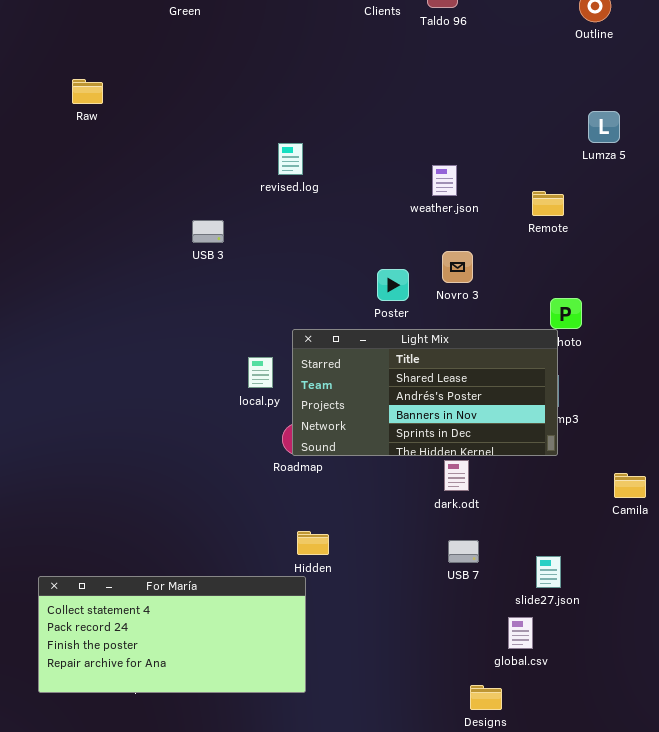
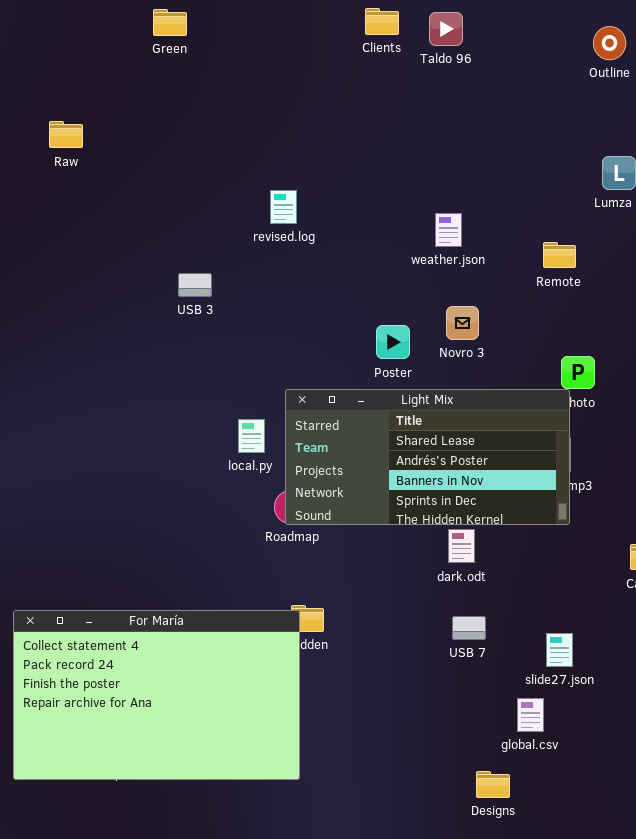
For María: [38,576,306,693] -> [13,610,300,780], resized

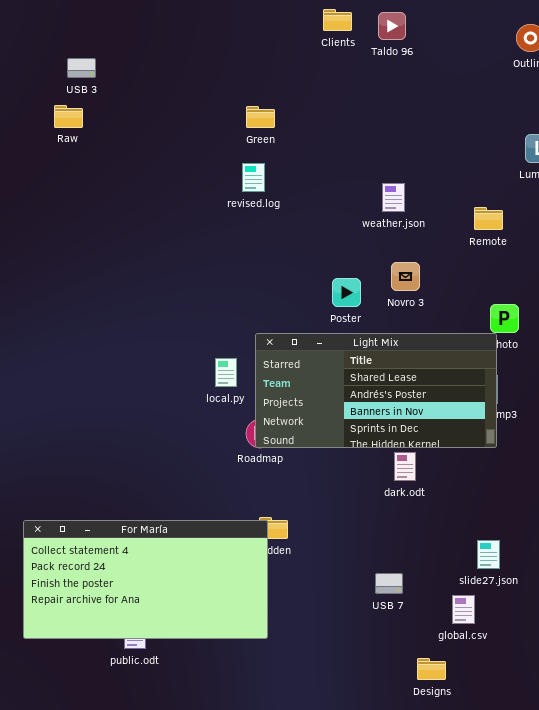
Green: [153,9,187,36] -> [246,106,275,128], moved
USB 3: [178,273,212,297] -> [67,58,96,78], moved
For María: [13,610,300,780] -> [23,520,268,639], resized
USB 7: [452,616,486,640] -> [375,573,403,594], moved

